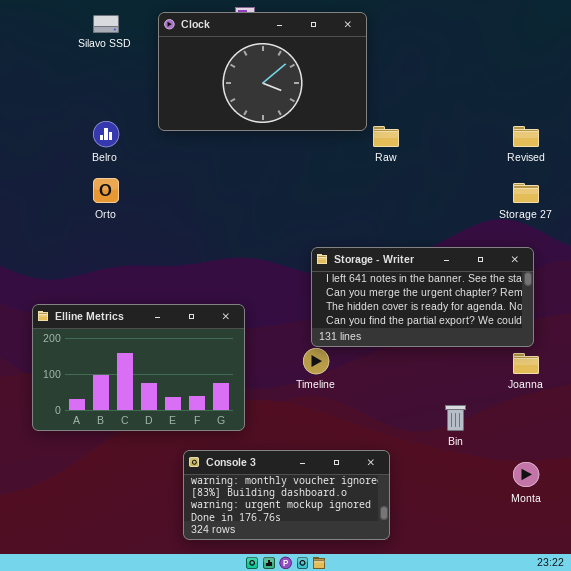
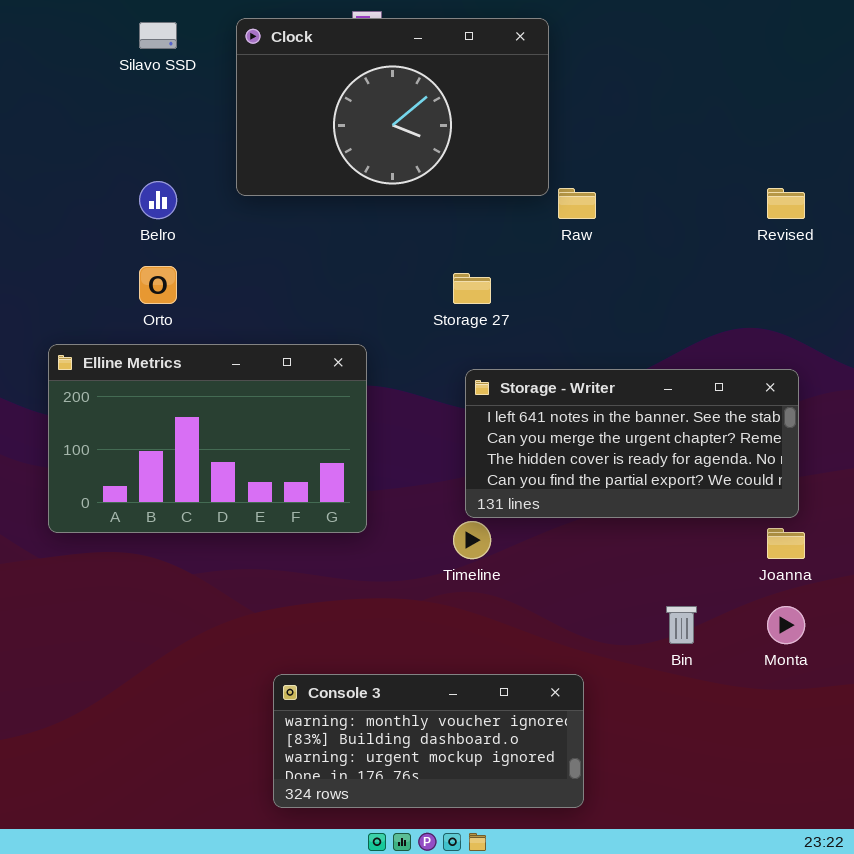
Storage 27: [513,183,539,203] -> [453,273,491,304], moved
Elline Metrics: [32,304,245,431] -> [48,344,367,533], moved
Monta: [513,462,539,487] -> [767,606,805,644], moved

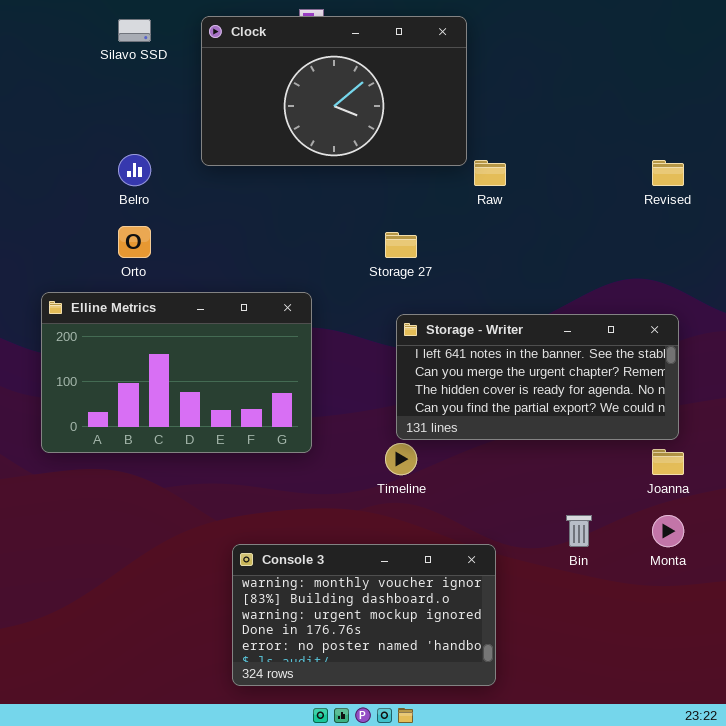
Console 3: [273,674,584,808] -> [232,544,496,686], resized

